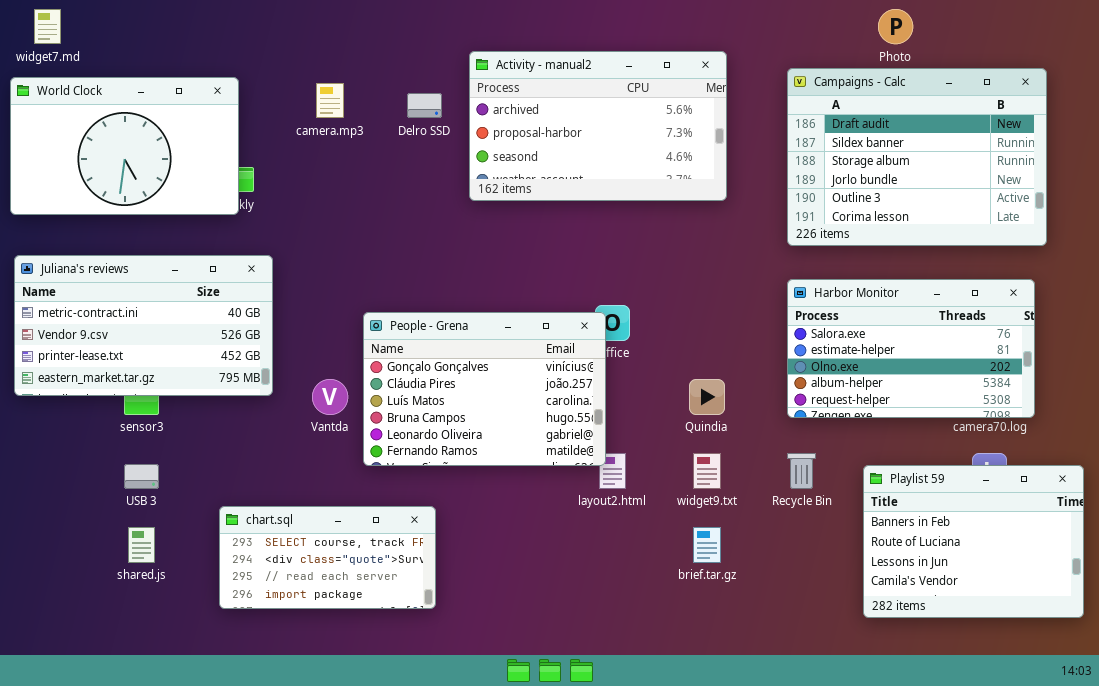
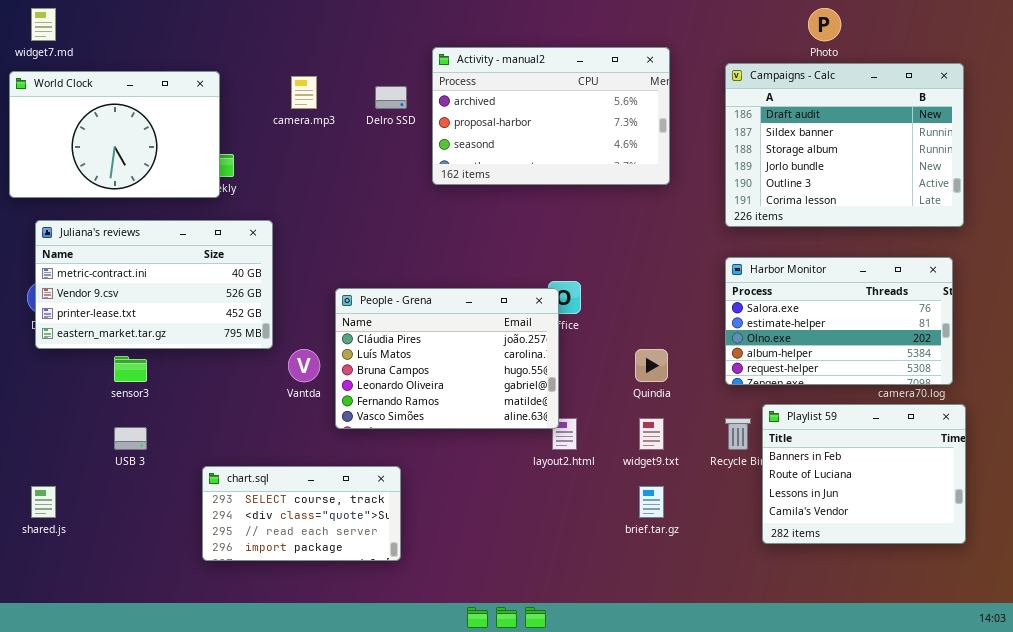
Juliana's reviews: [14,255,273,396] -> [35,220,273,349], moved
People - Grena: [363,312,606,466] -> [335,288,559,429], scrolled down 1 row
Playlist 59: [863,465,1084,618] -> [762,404,966,544], moved
shared.js: [128,527,155,563] -> [31,486,56,518], moved

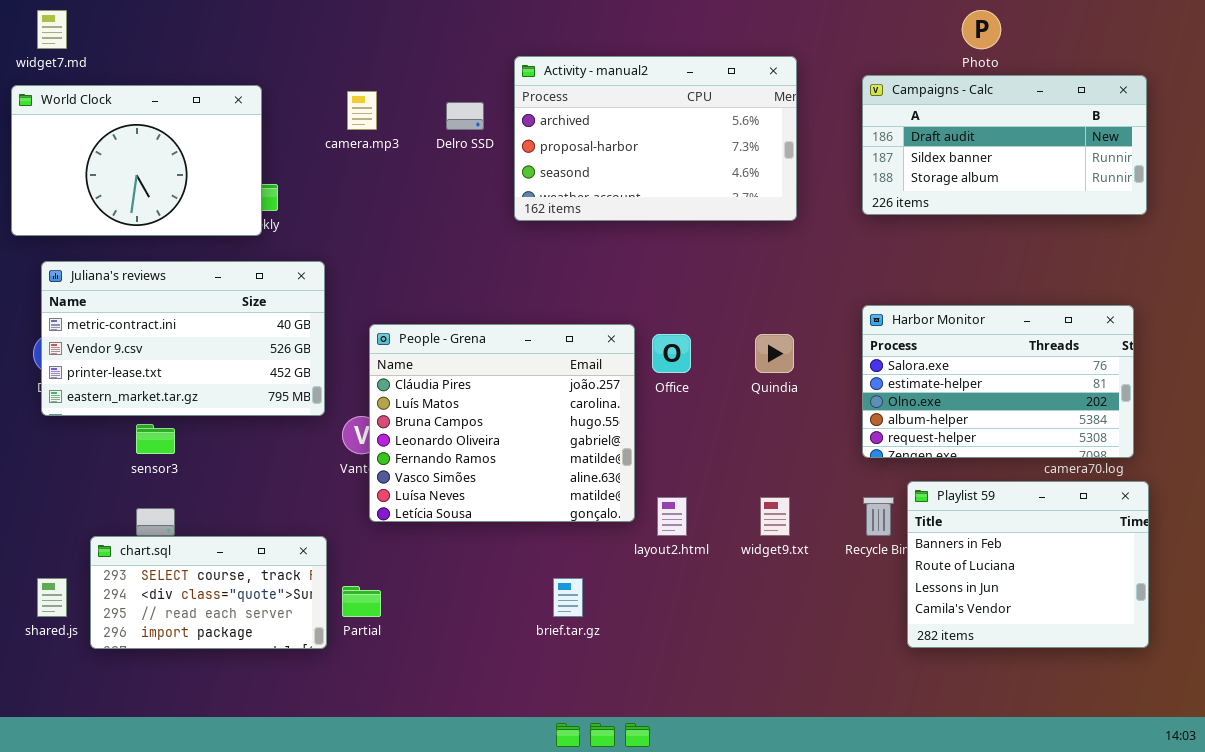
Campaigns - Calc: [725,63,964,227] -> [862,75,1147,215], resized
People - Grena: [335,288,559,429] -> [369,324,635,522], moved, resized
Quindia: [635,349,668,382] -> [755,334,794,373], moved
chart.sql: [202,466,401,561] -> [90,536,327,649], moved
brief.tar.gz: [639,486,664,518] -> [553,578,583,617], moved

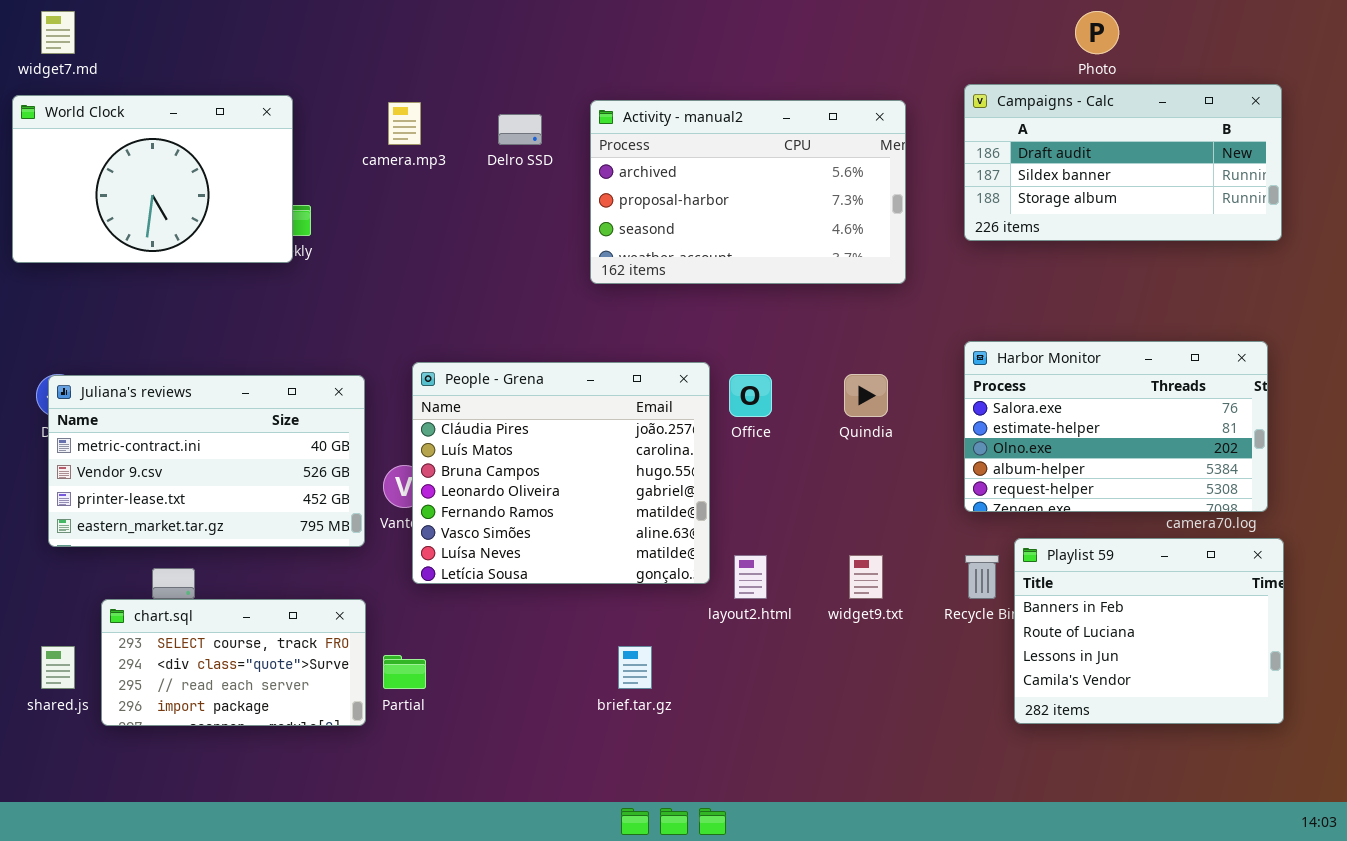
Activity - manual2: [514,56,797,221] -> [590,100,906,284], moved
Juliana's reviews: [41,261,325,416] -> [48,375,365,547], moved

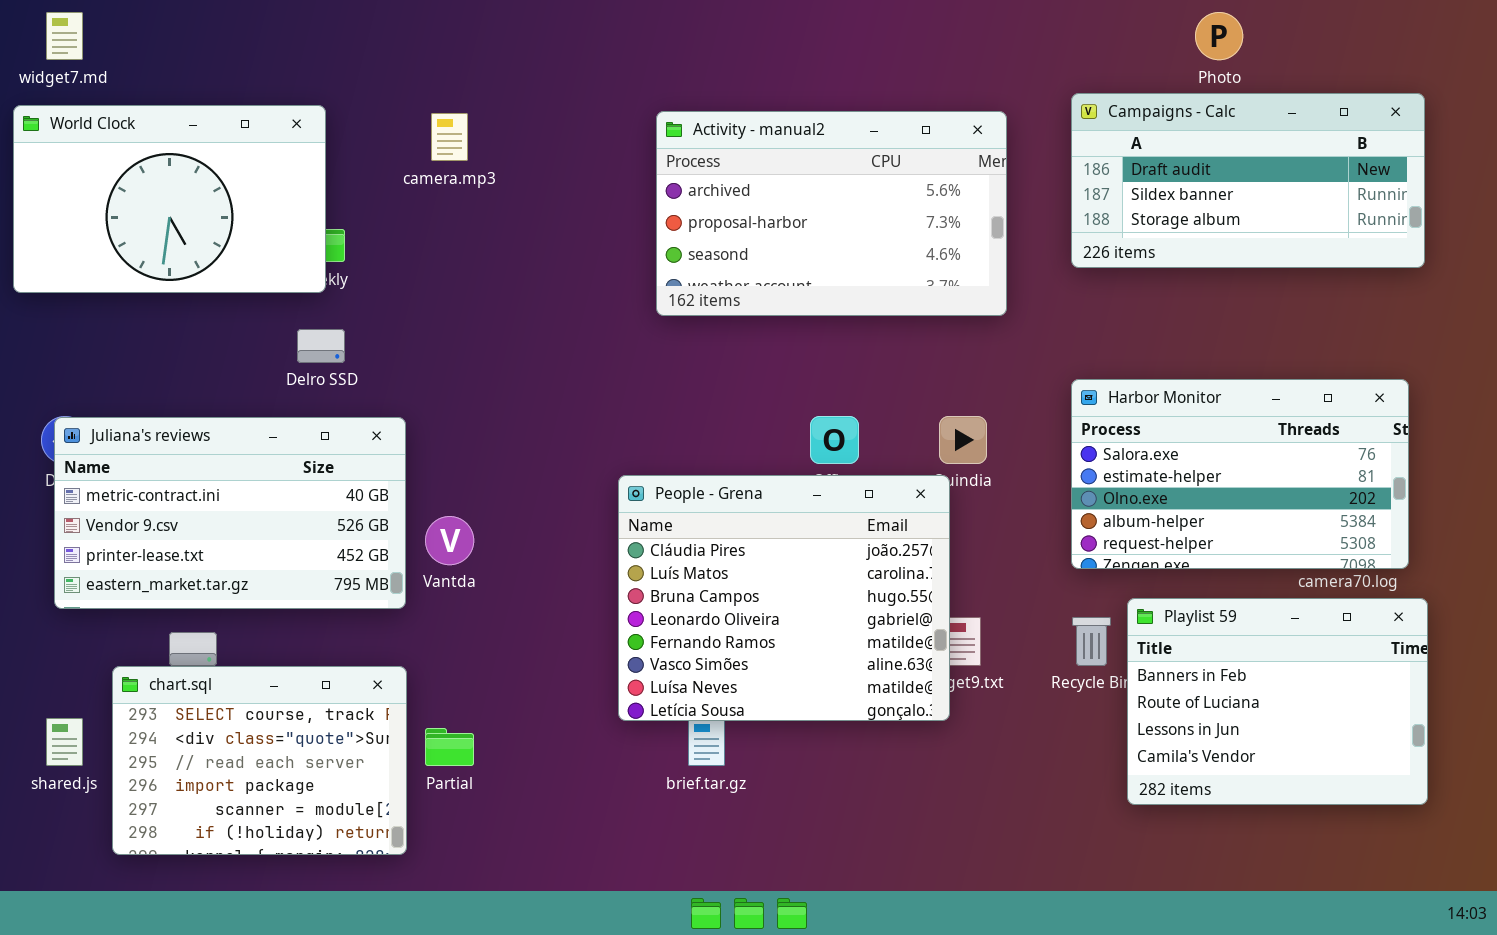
Delro SSD: [498,114,542,145] -> [297,329,345,363], moved
People - Grena: [412,362,710,584] -> [618,475,950,721], moved
chart.sql: [101,599,366,726] -> [112,666,407,855], resized

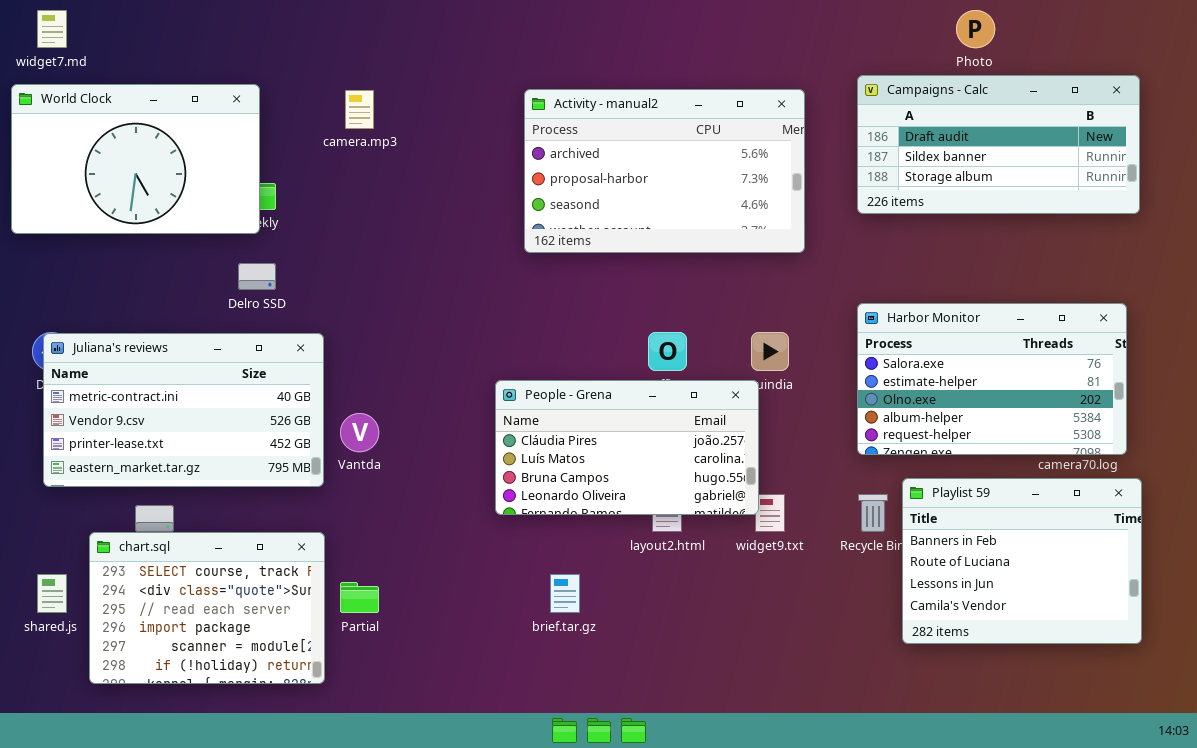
People - Grena: [618,475,950,721] -> [495,380,759,515], resized

